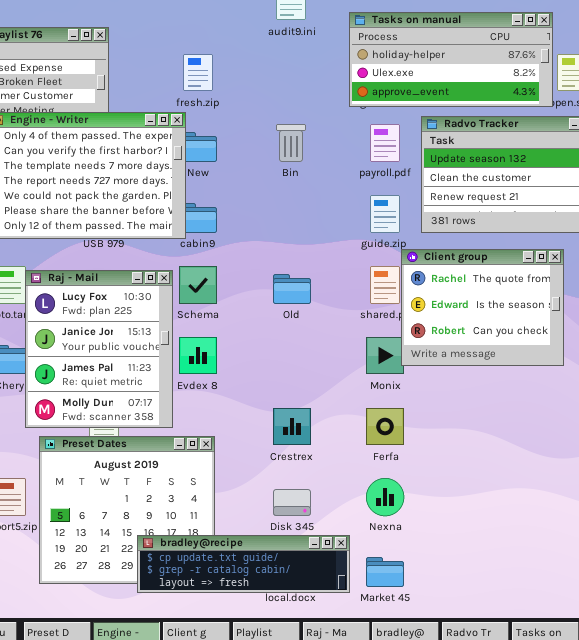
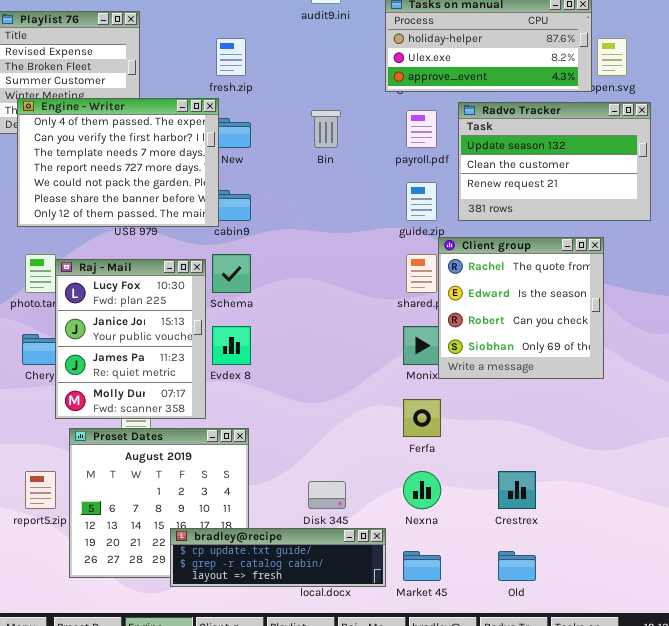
Client group: [401,249,564,366] -> [438,237,604,379], resized
Old: [273,274,311,304] -> [498,551,536,581], moved
Crestrex: [273,408,311,445] -> [498,471,536,509], moved

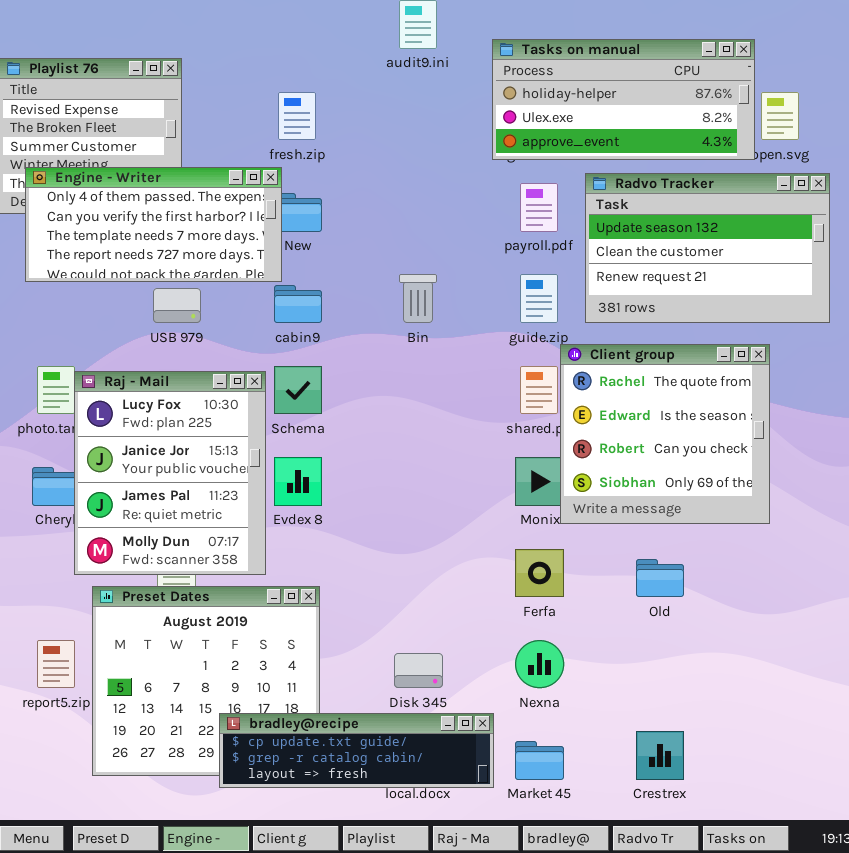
Engine - Writer: [17,98,219,227] -> [25,167,282,282], resized
Bin: [311,110,341,148] -> [399,274,437,323], moved
Crestrex: [498,471,536,509] -> [636,731,684,780], moved
Old: [498,551,536,581] -> [636,559,684,597], moved

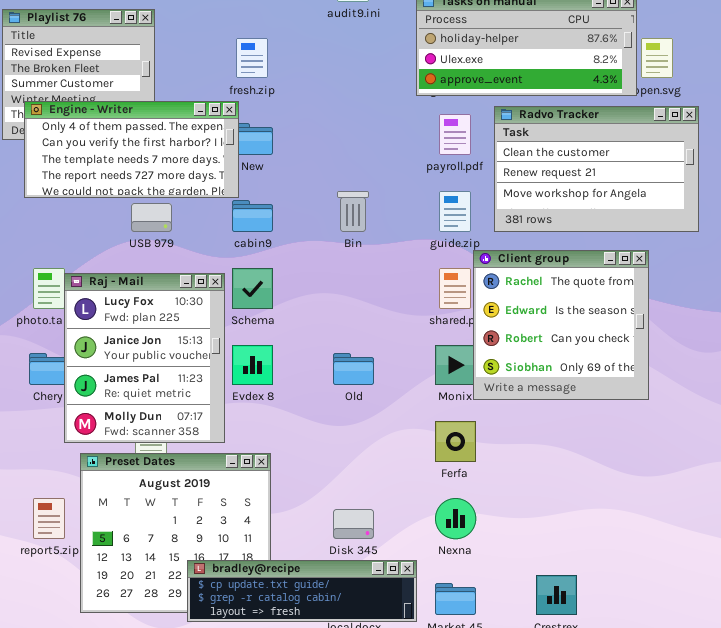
Radvo Tracker: [585,173,830,323] -> [494,106,699,232], scrolled down 1 row
Old: [636,559,684,597] -> [333,353,374,385], moved

